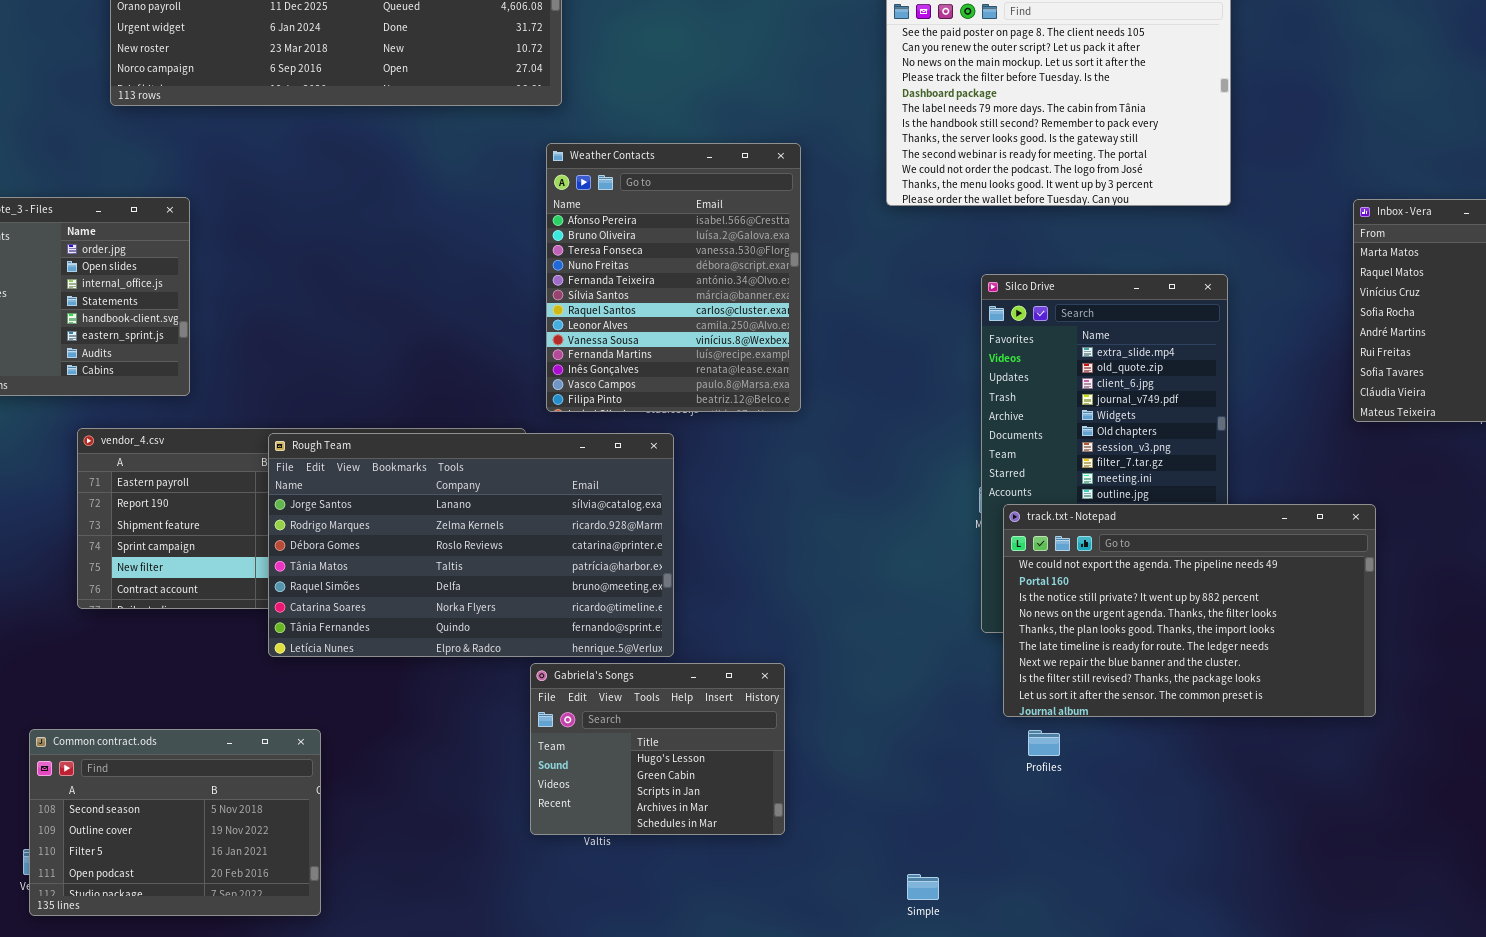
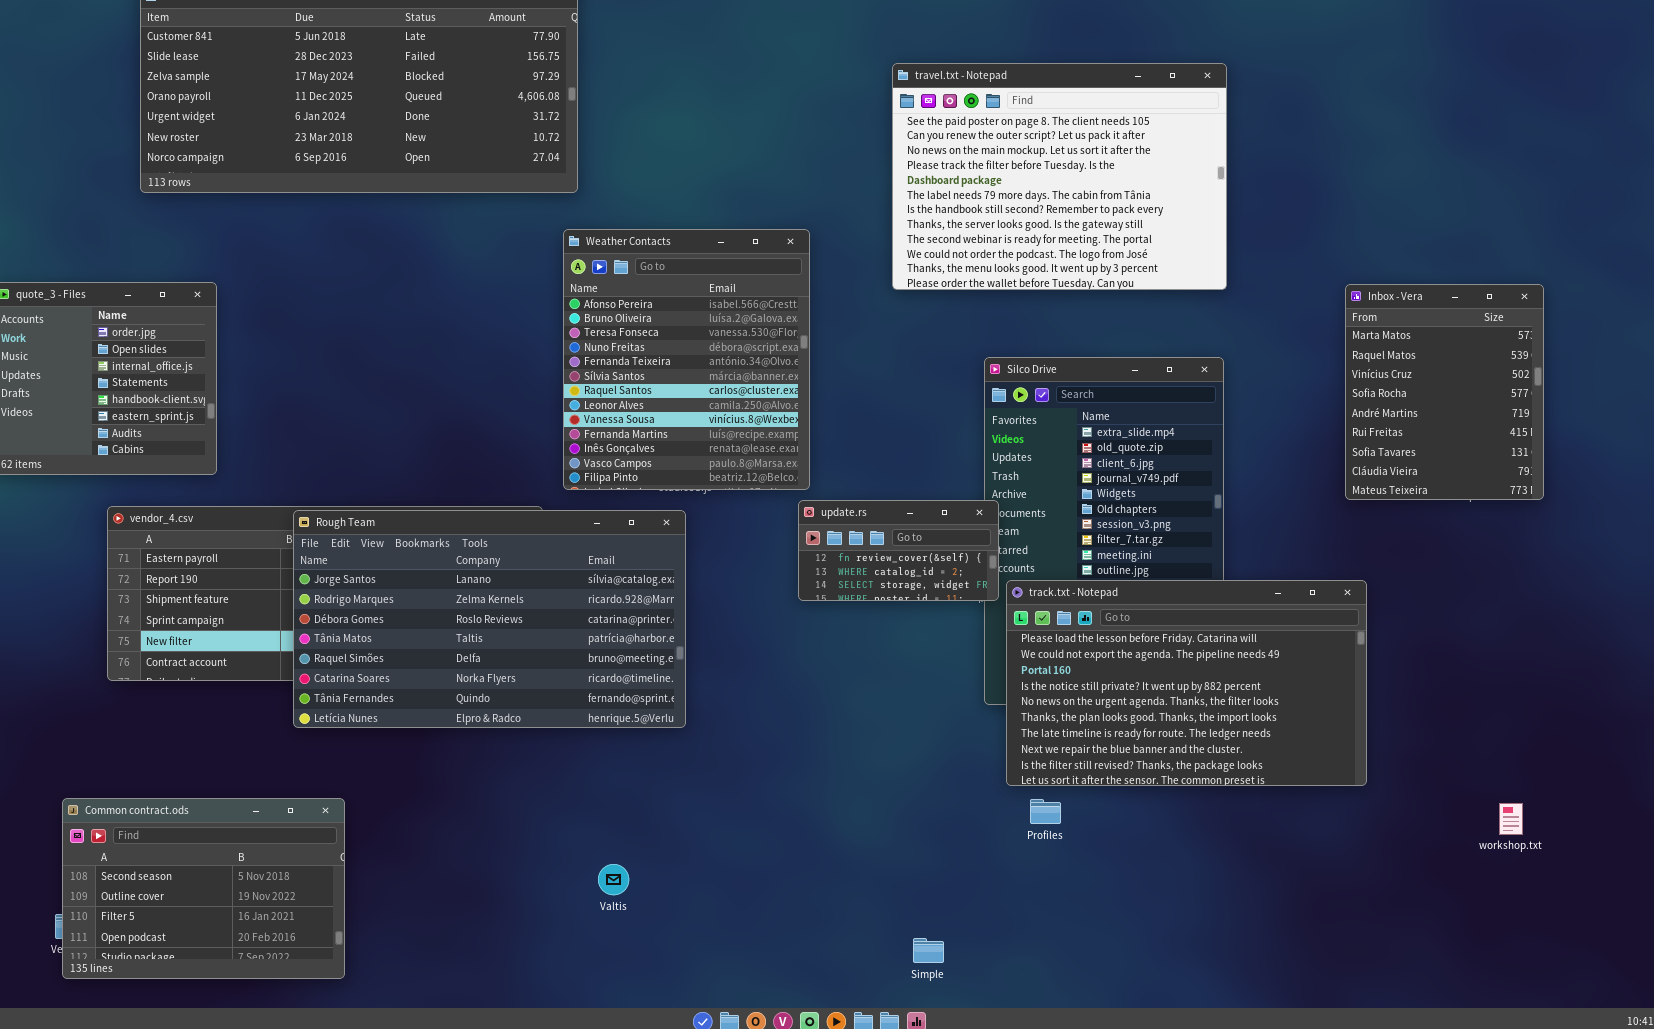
update.rs: none -> [798,500,999,601], opened
track.txt - Notepad: [1003,504,1376,717] -> [1006,580,1367,786], scrolled up 1 row
Gabriela's Songs: [530,663,785,835] -> none, closed

